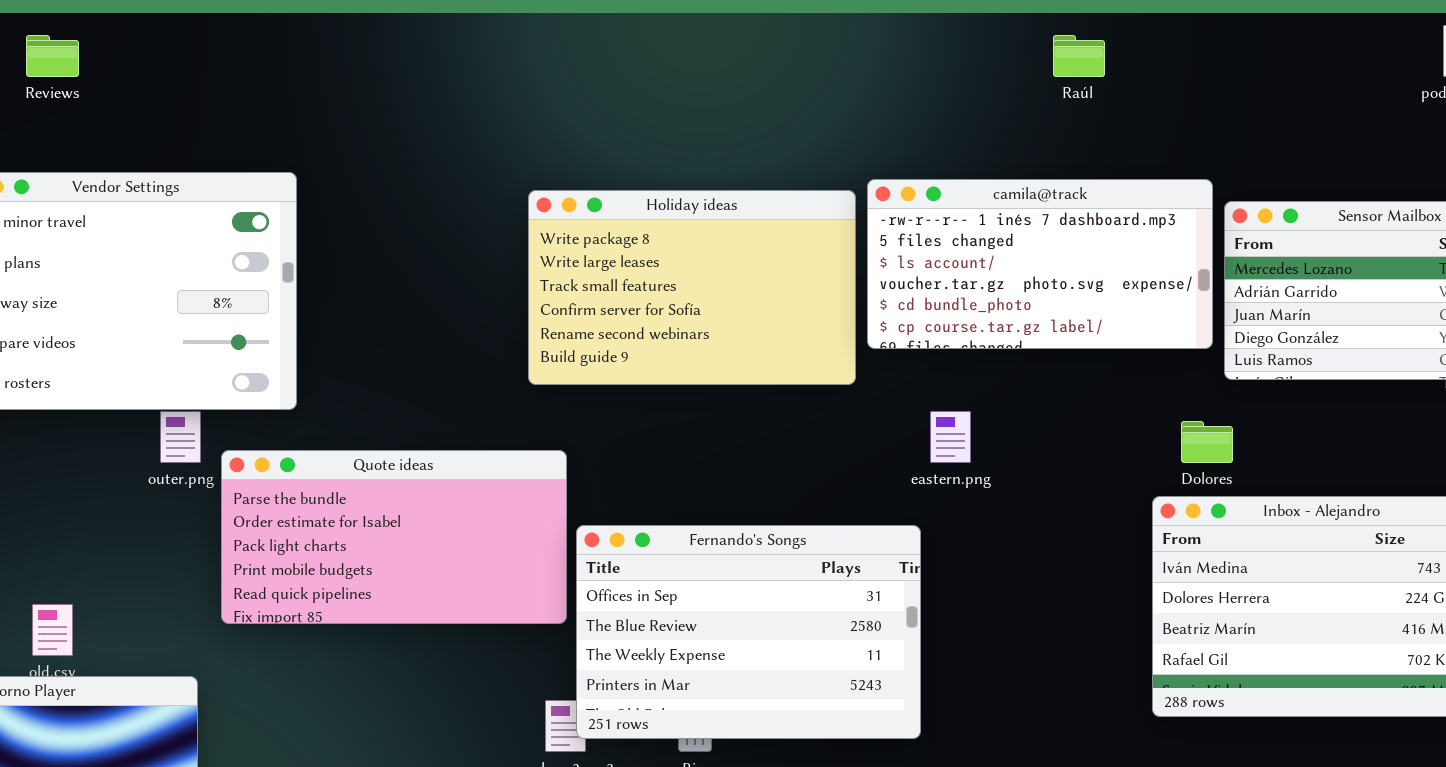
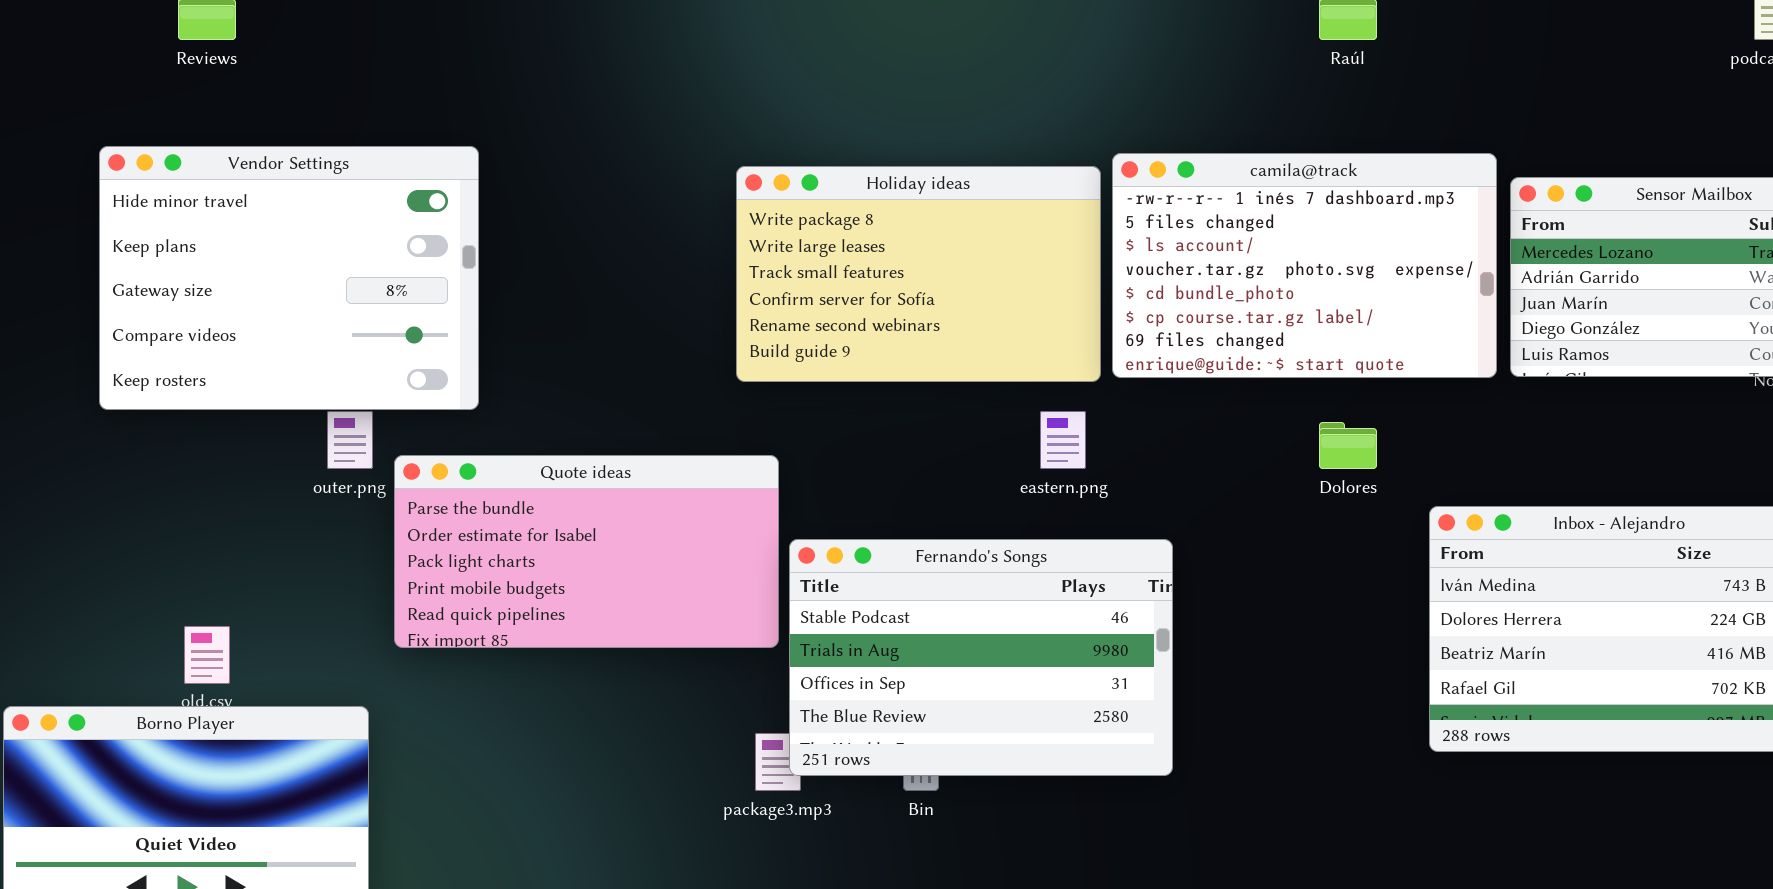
camila@track: [867,179,1213,349] -> [1112,153,1497,378], resized
eastern.png: [930,411,971,463] -> [1040,411,1086,469], moved
Dolores: [1181,421,1233,463] -> [1319,422,1377,469], moved
Fernando's Songs: [576,525,921,739] -> [789,539,1173,776], scrolled up 2 rows

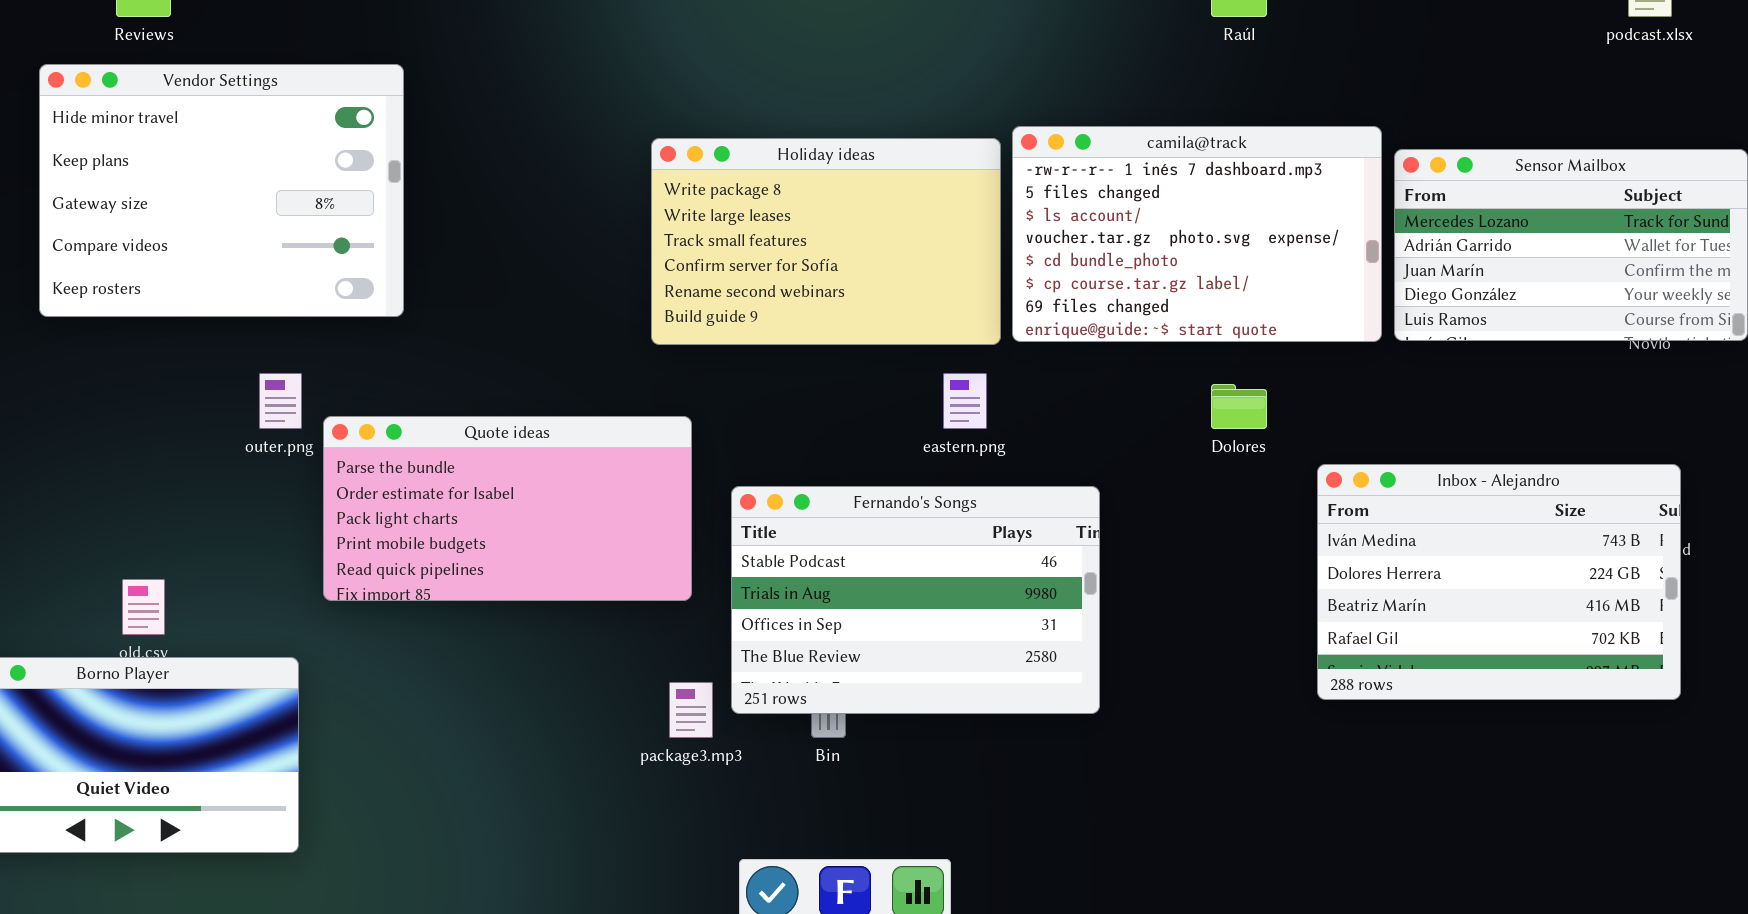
Vendor Settings: [99,146,479,410] -> [39,64,404,317], moved
Fernando's Songs: [789,539,1173,776] -> [731,486,1100,714], moved

